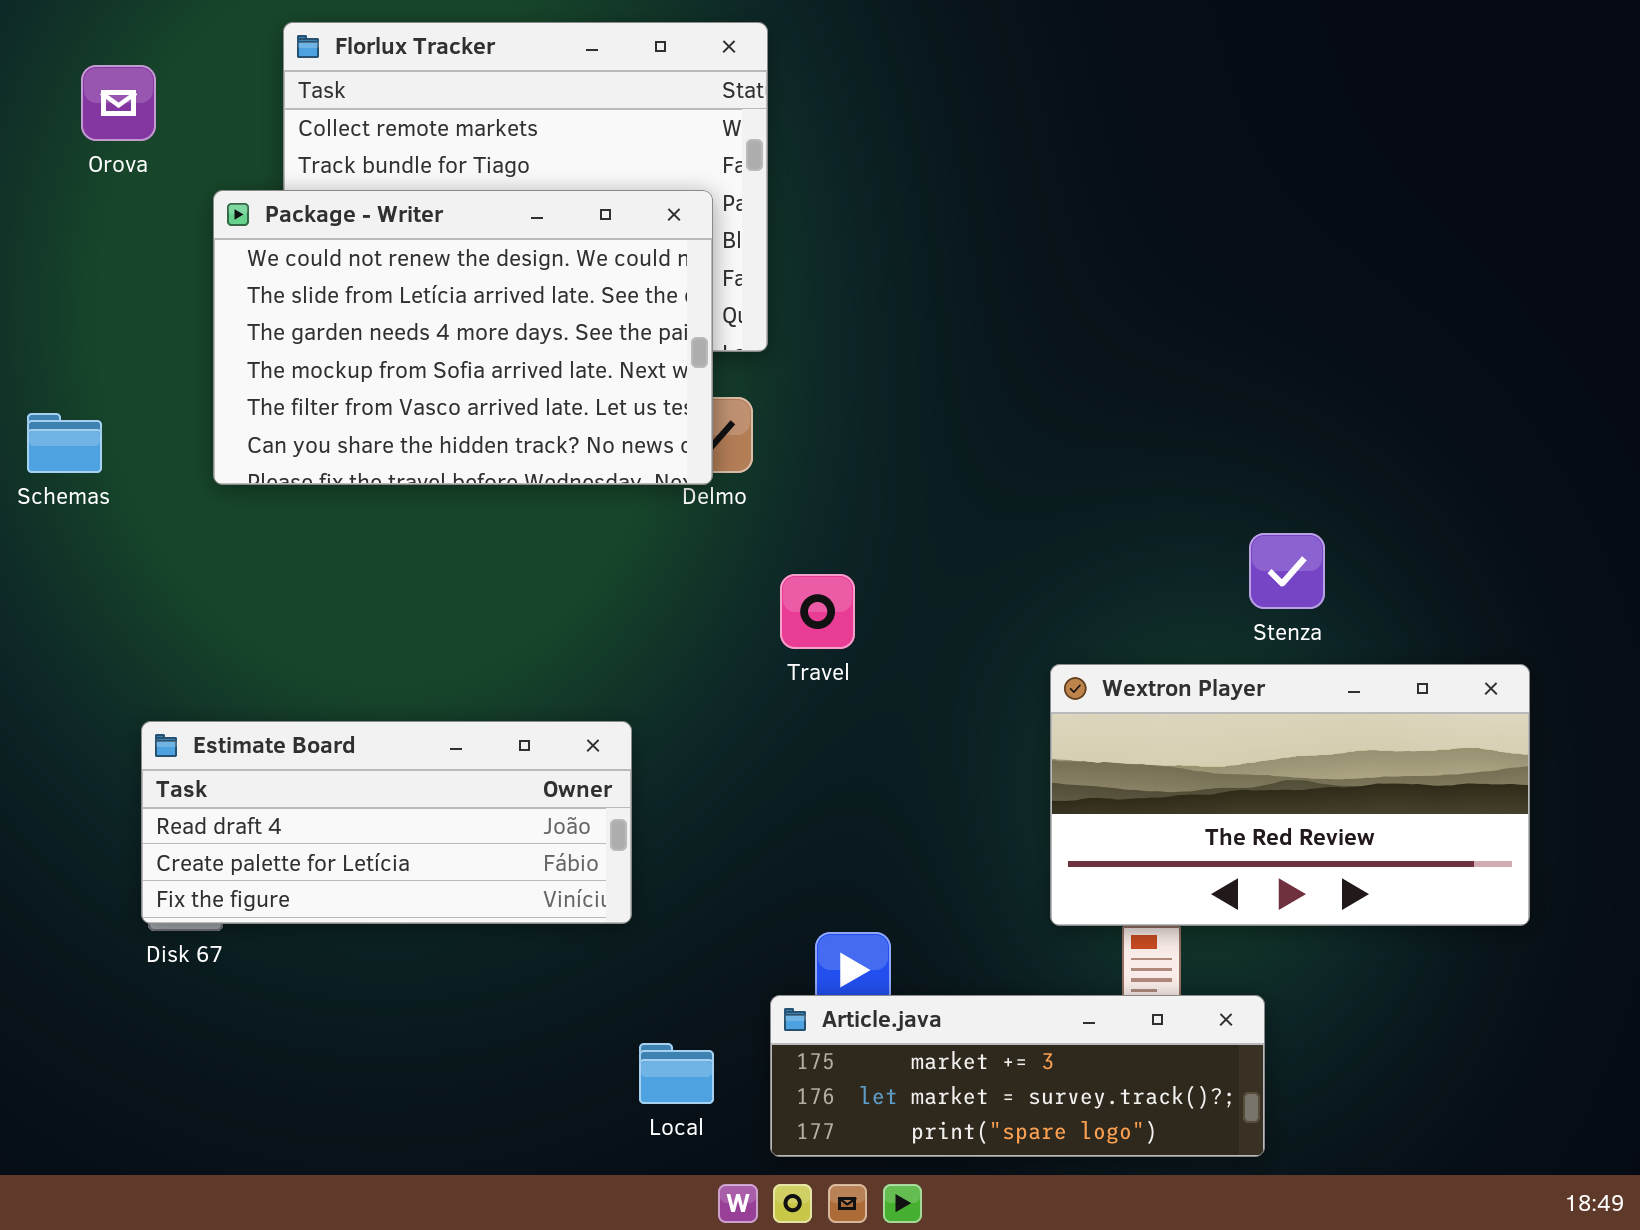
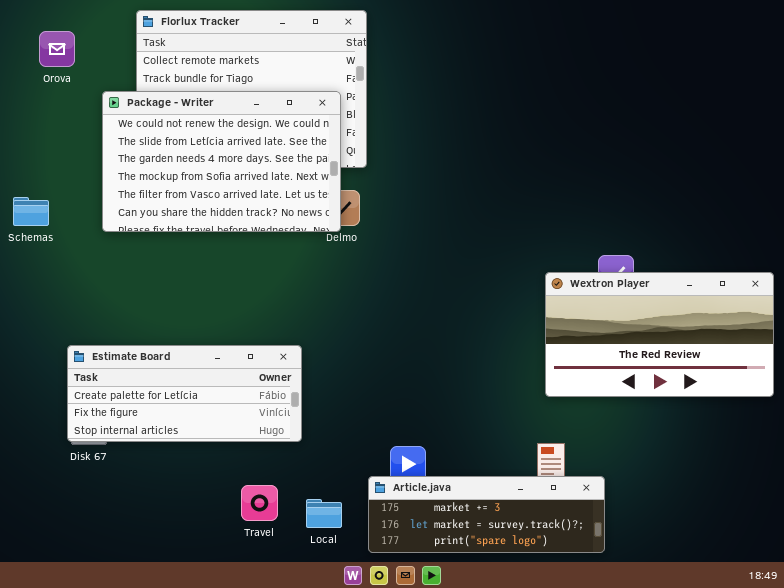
Travel: [780,574,855,649] -> [241,485,278,521], moved
Wextron Player: [1050,664,1530,926] -> [545,272,774,397], moved
Estimate Board: [141,721,632,924] -> [67,345,302,442], scrolled down 1 row

